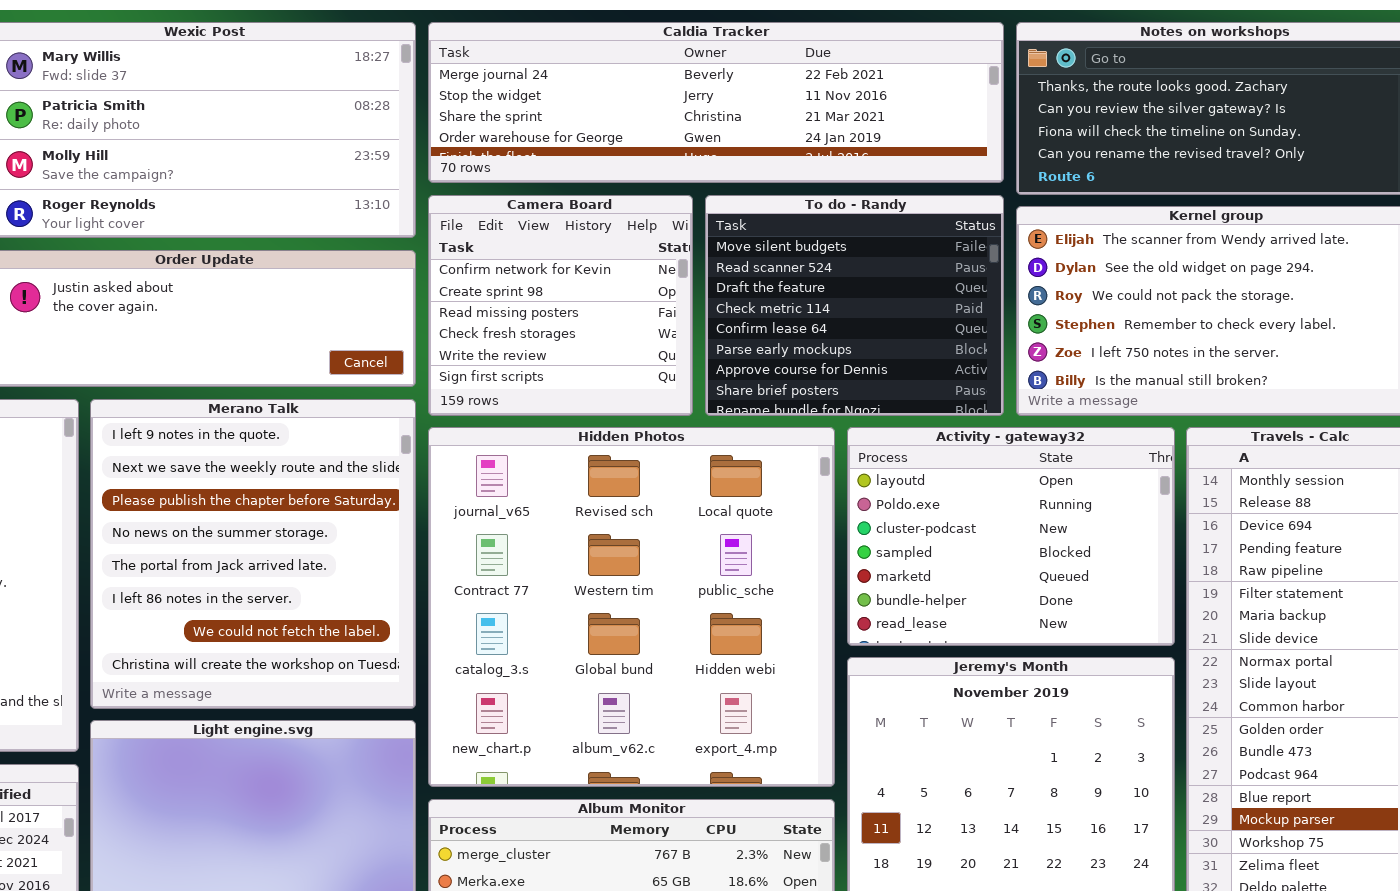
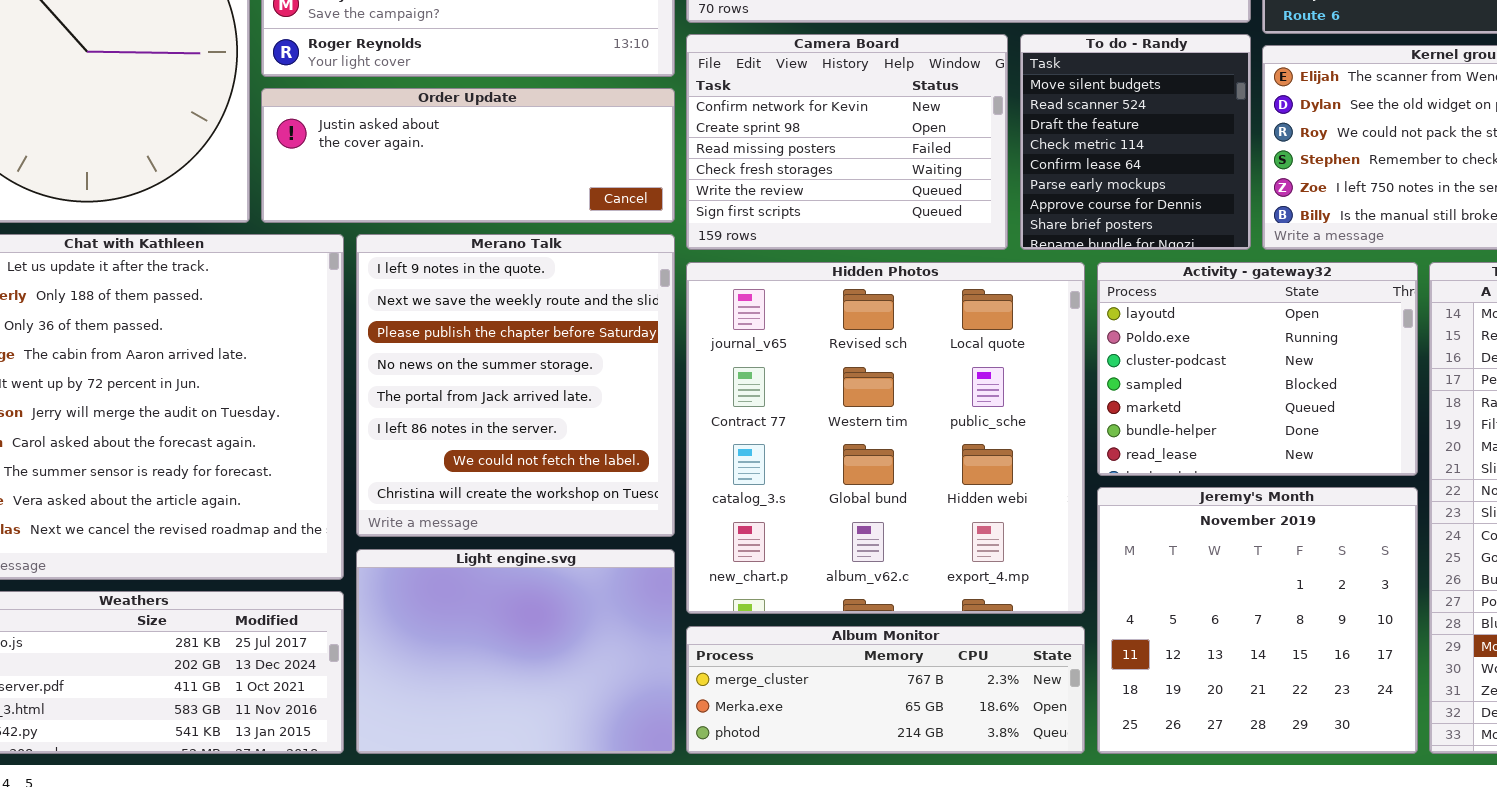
Camera Board: [428,195,693,416] -> [686,34,1008,250], resized
To do - Randy: [705,195,1004,416] -> [1020,34,1251,250], resized

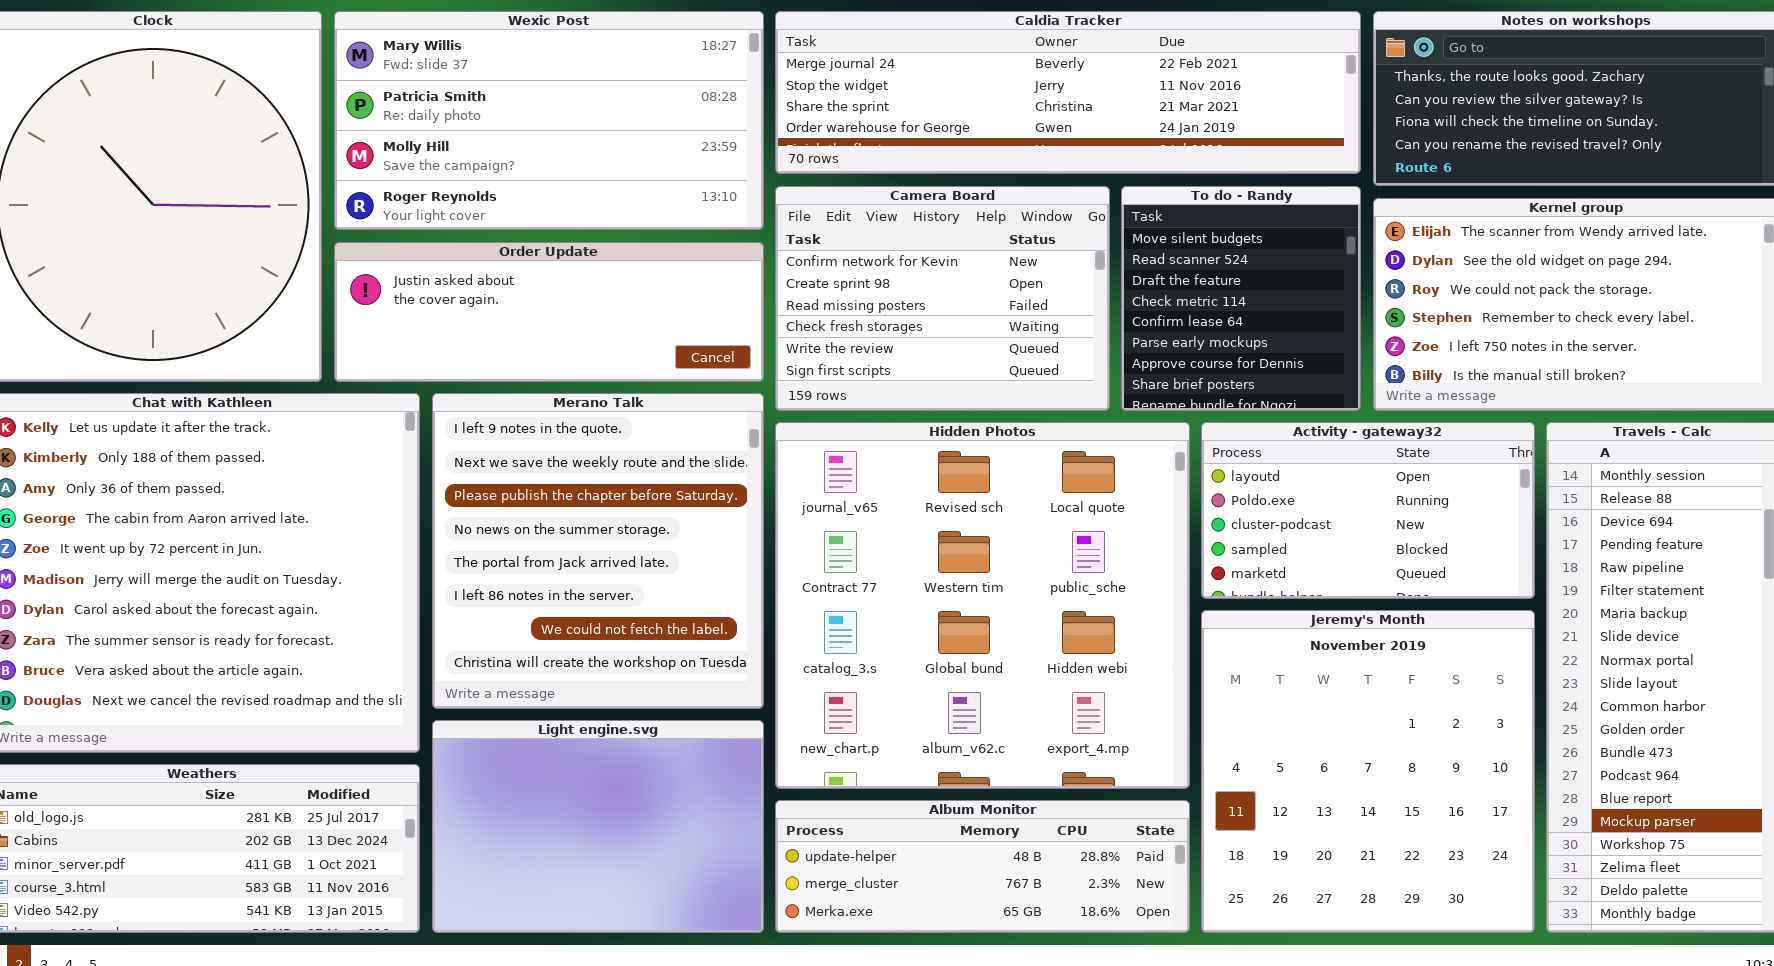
Activity - gateway32: [1097,262,1418,476] -> [1201,422,1535,599], resized
Jeremy's Month: [1097,487,1418,754] -> [1201,610,1535,933], resized
Album Monitor: [686,626,1085,754] -> [775,800,1190,933], scrolled up 1 row

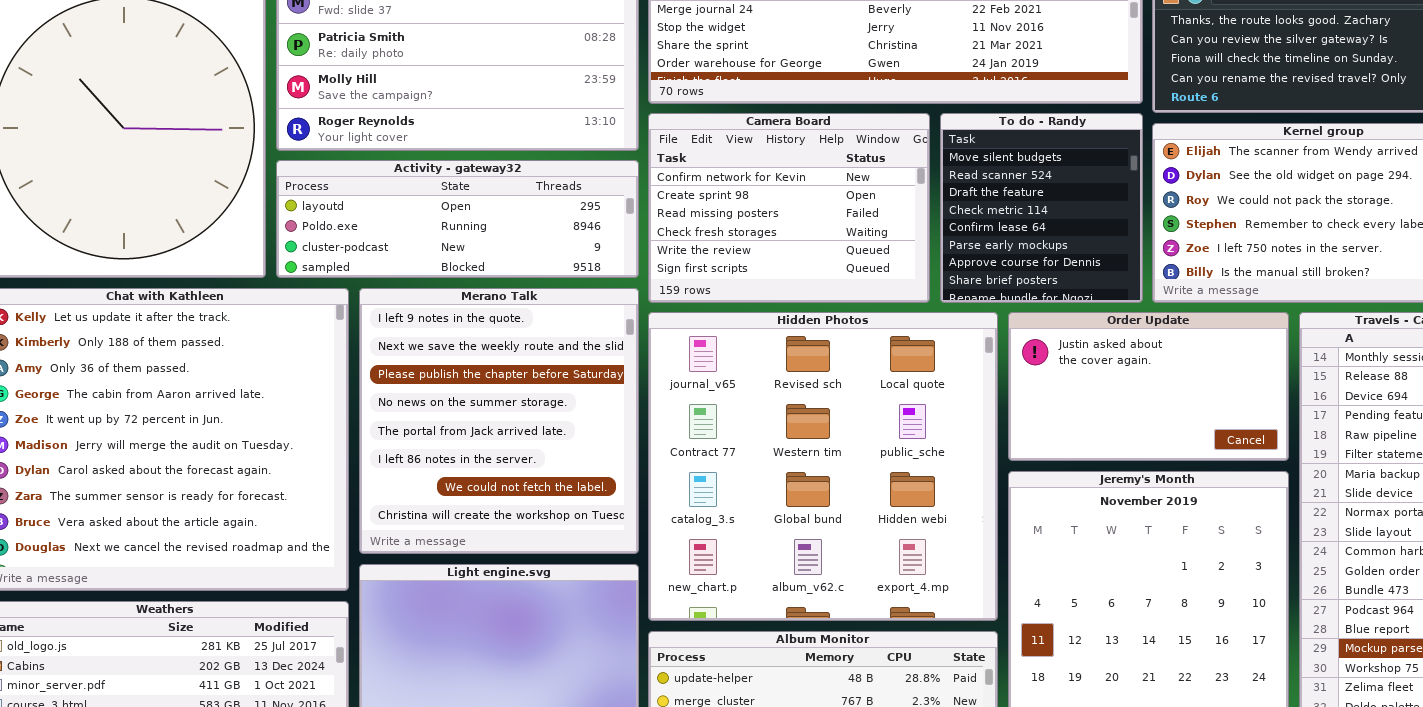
Order Update: [334,242,764,382] -> [1008,312,1289,461], moved, resized
Activity - gateway32: [1201,422,1535,599] -> [276,160,639,278], moved, resized

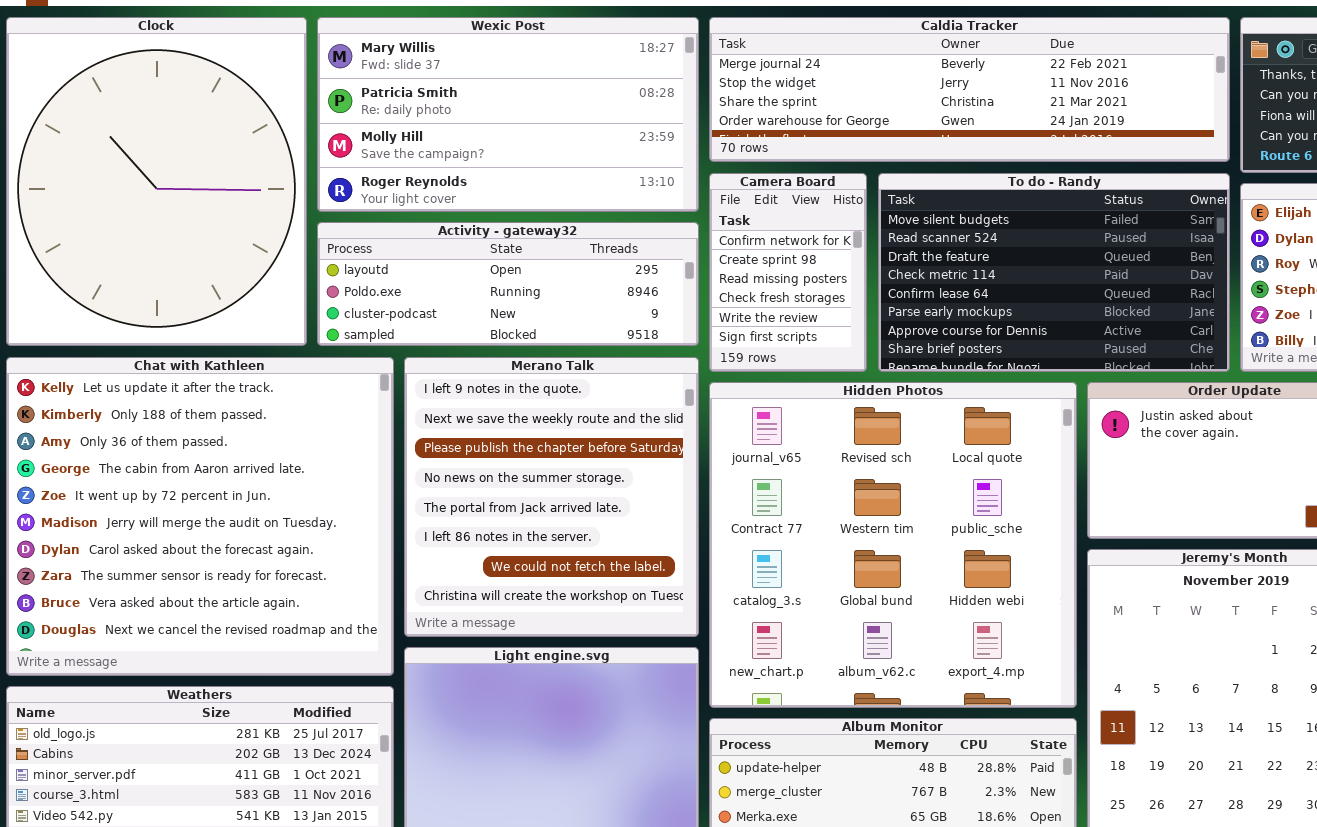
Camera Board: [648,113,930,303] -> [709,173,867,372], resized
To do - Randy: [940,113,1143,303] -> [878,173,1230,372], resized

